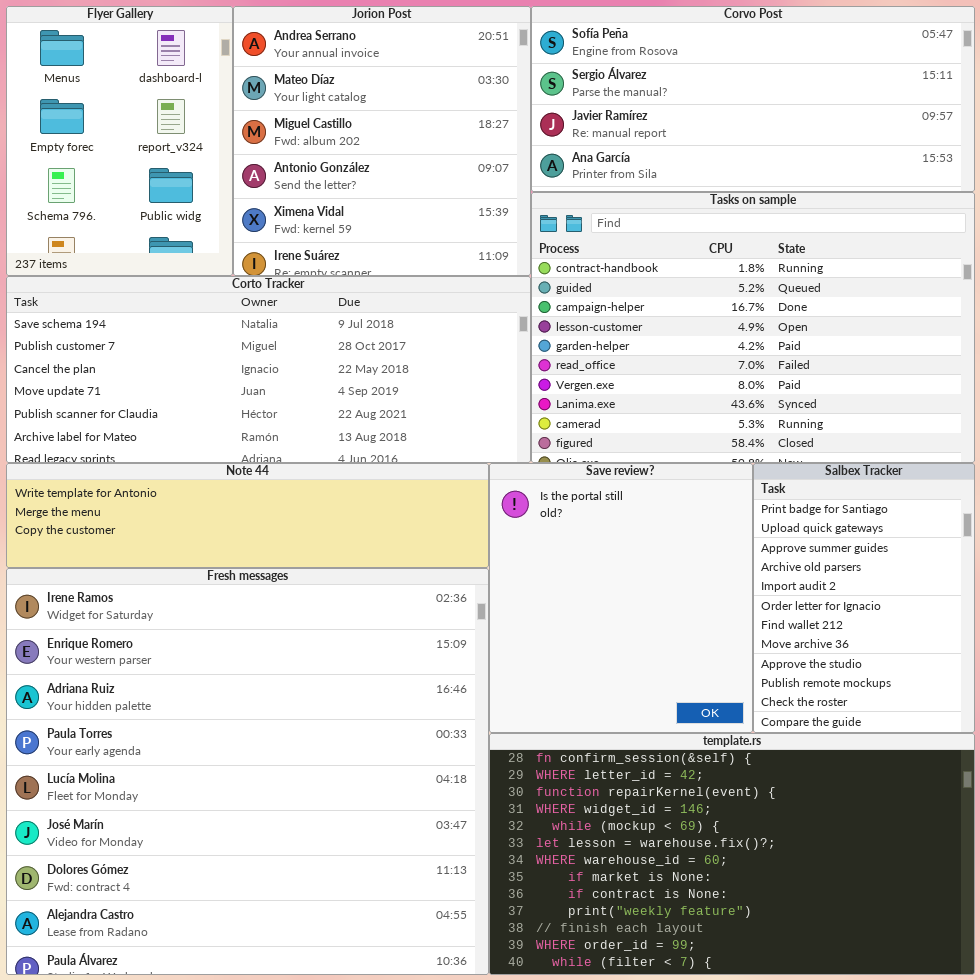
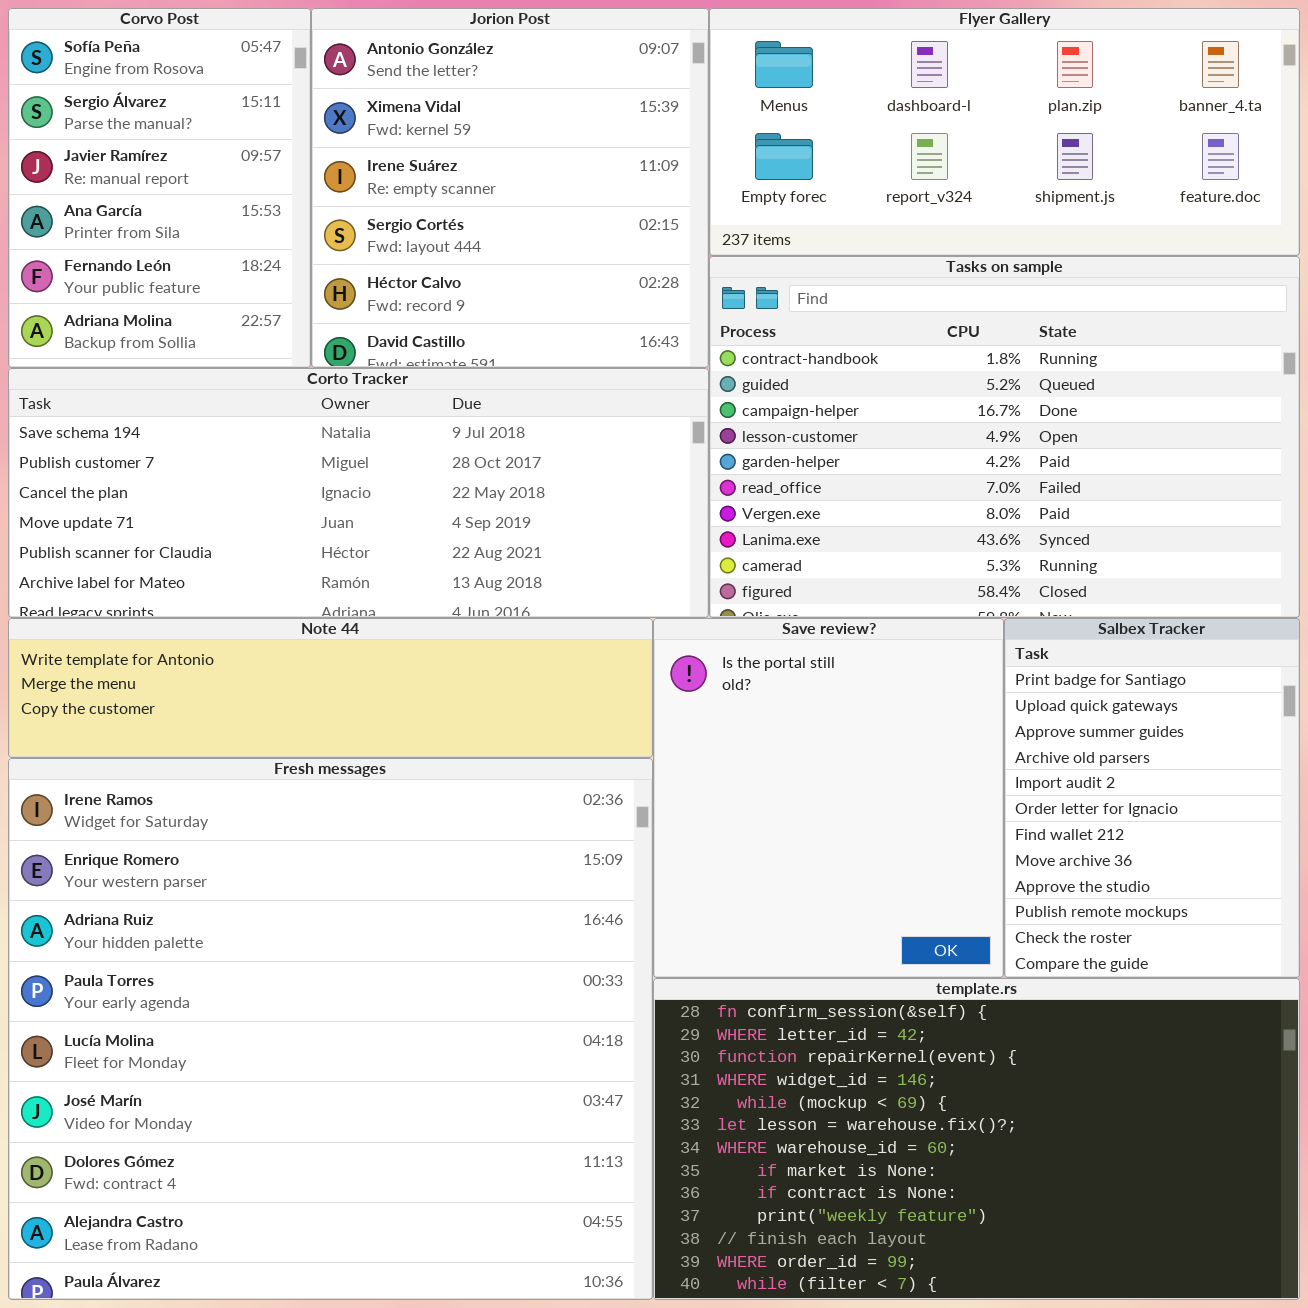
Flyer Gallery: [6,6,233,276] -> [709,8,1300,256], moved, resized
Jorion Post: [233,6,531,276] -> [311,8,709,368], scrolled down 3 rows
Corvo Post: [531,6,975,192] -> [8,8,311,368], moved, resized

